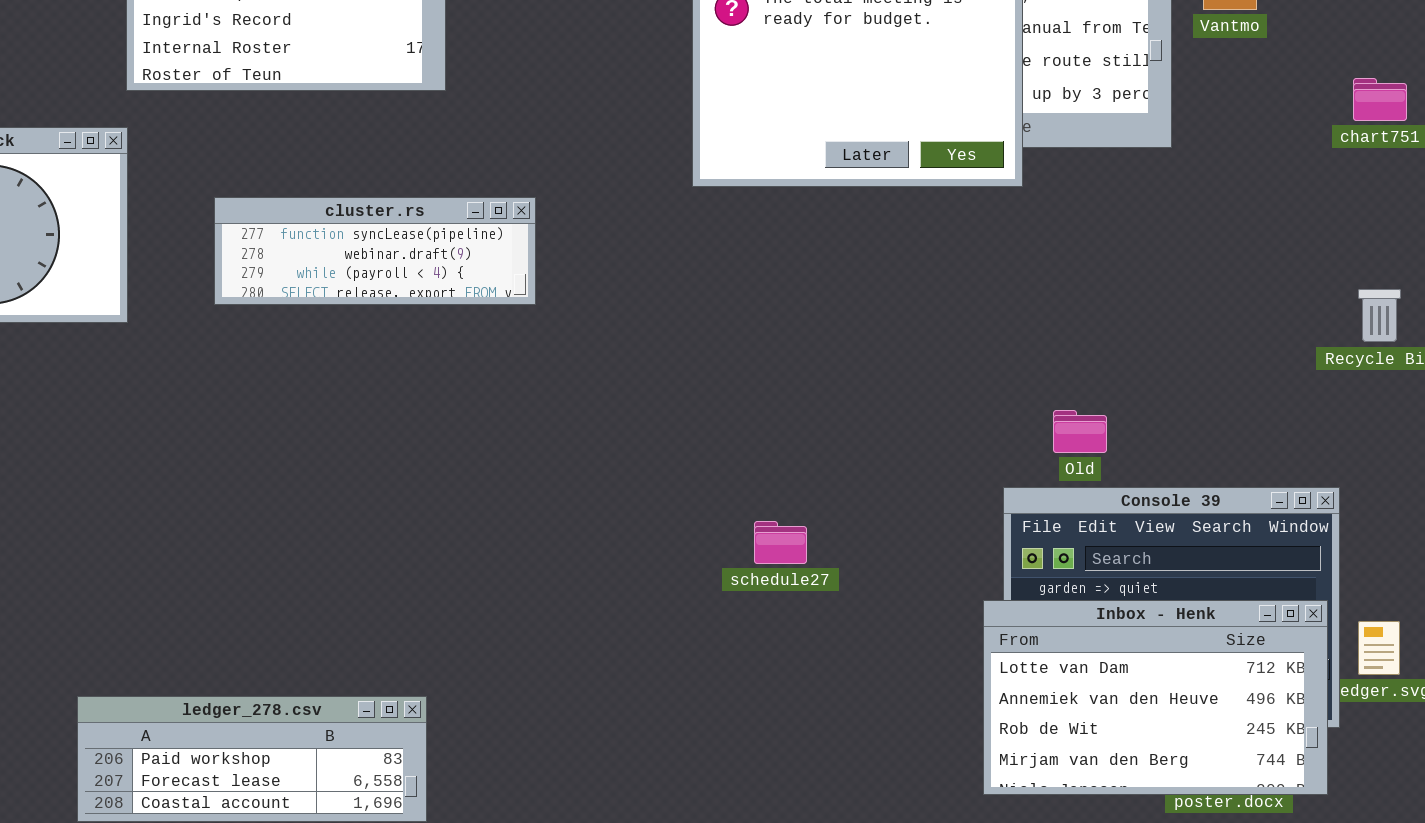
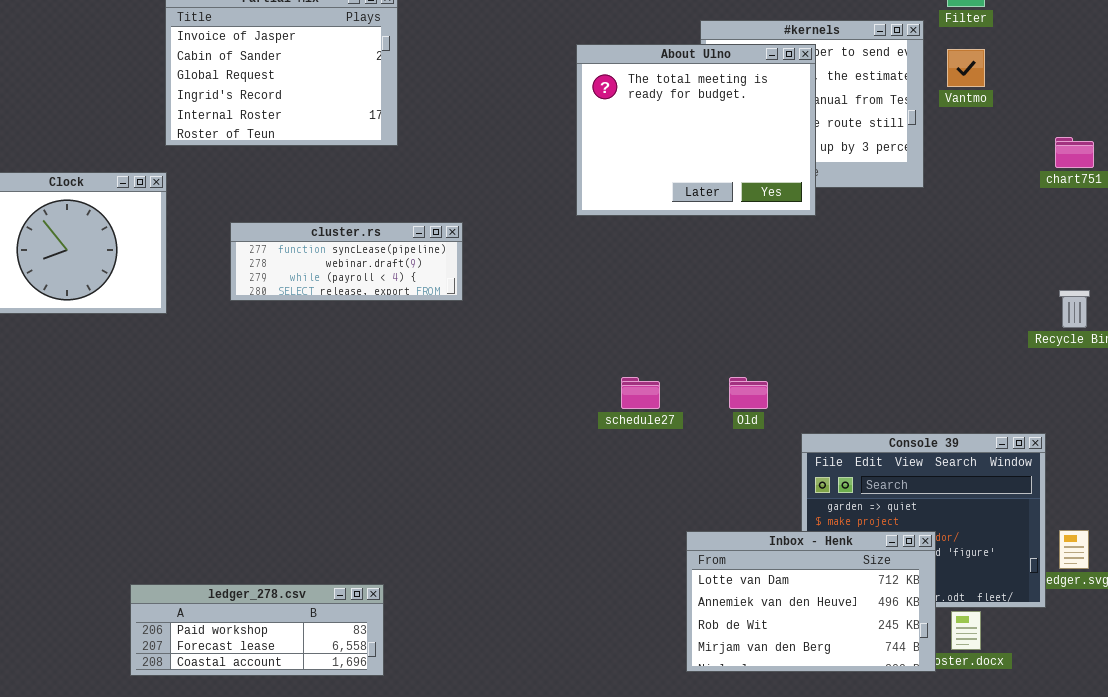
Old: [1053,410,1107,453] -> [729,377,768,409], moved
schedule27: [754,521,807,564] -> [621,377,660,409], moved
Inbox - Henk: [983,600,1328,795] -> [686,531,936,672], moved

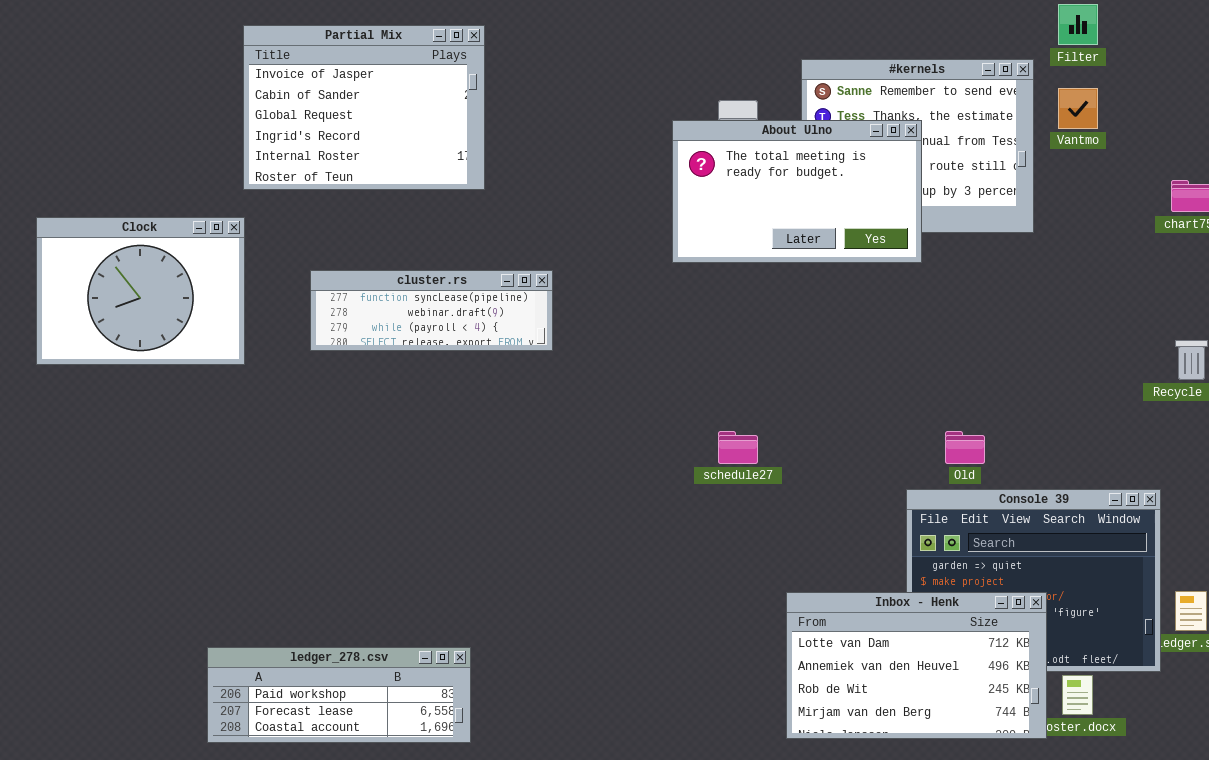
About Ulno: [576,44,816,216] -> [672,120,922,263], resized
Old: [729,377,768,409] -> [945,431,985,464], moved

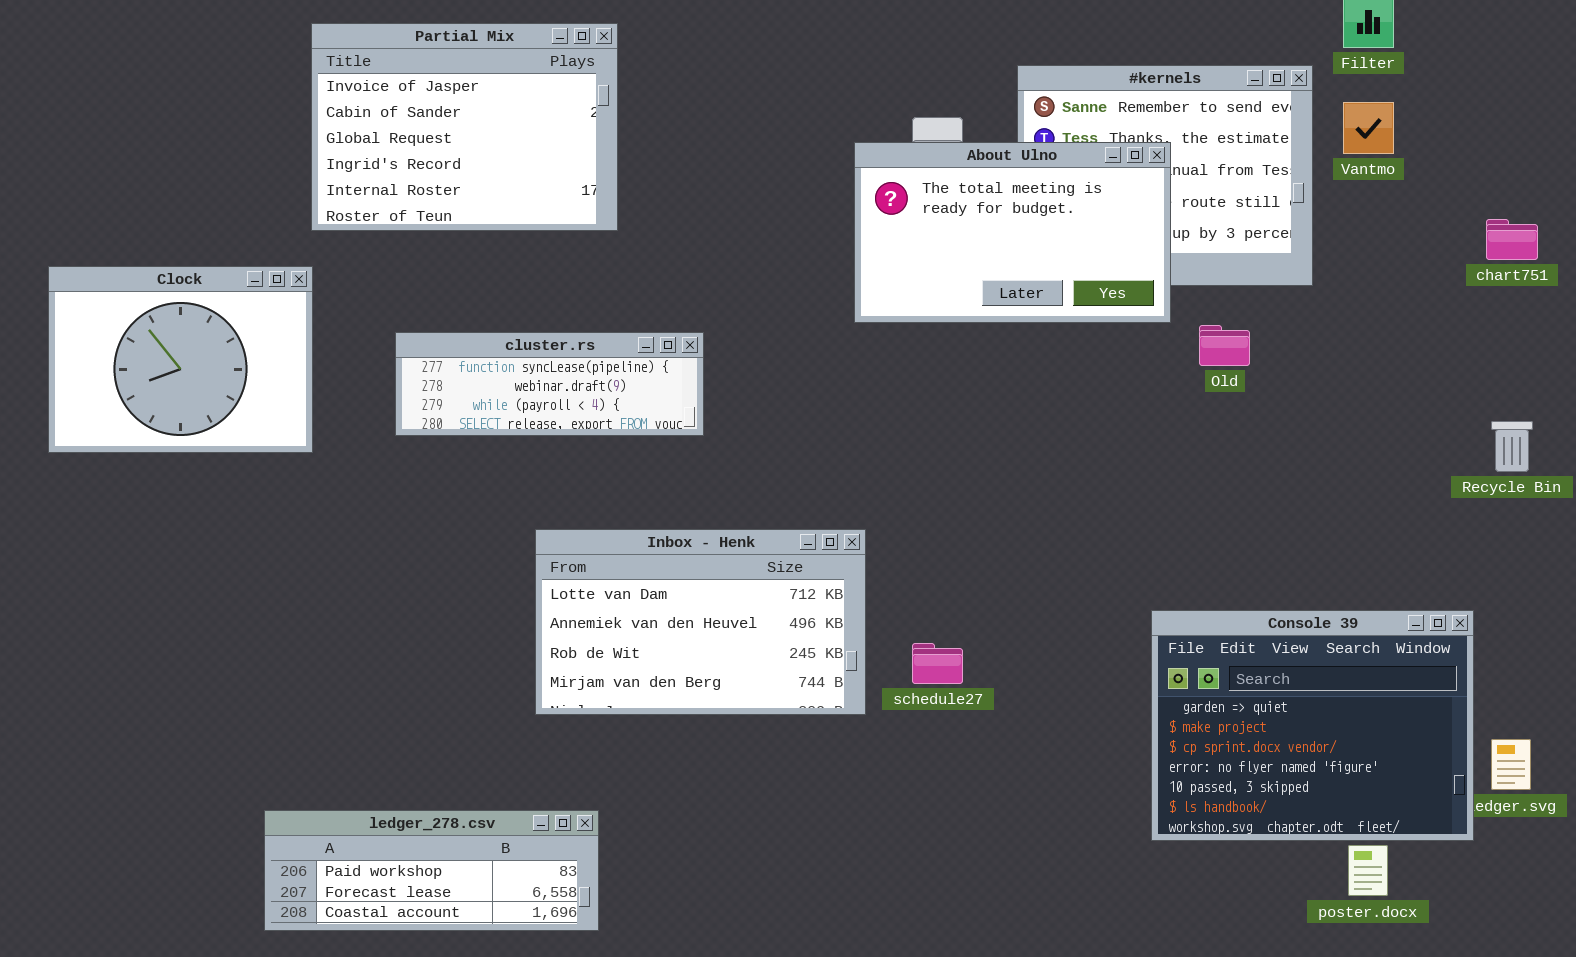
schedule27: [718,431,758,464] -> [912,643,963,684], moved
Old: [945,431,985,464] -> [1199,325,1250,366], moved
Inbox - Henk: [786,592,1047,739] -> [535,529,866,715], moved

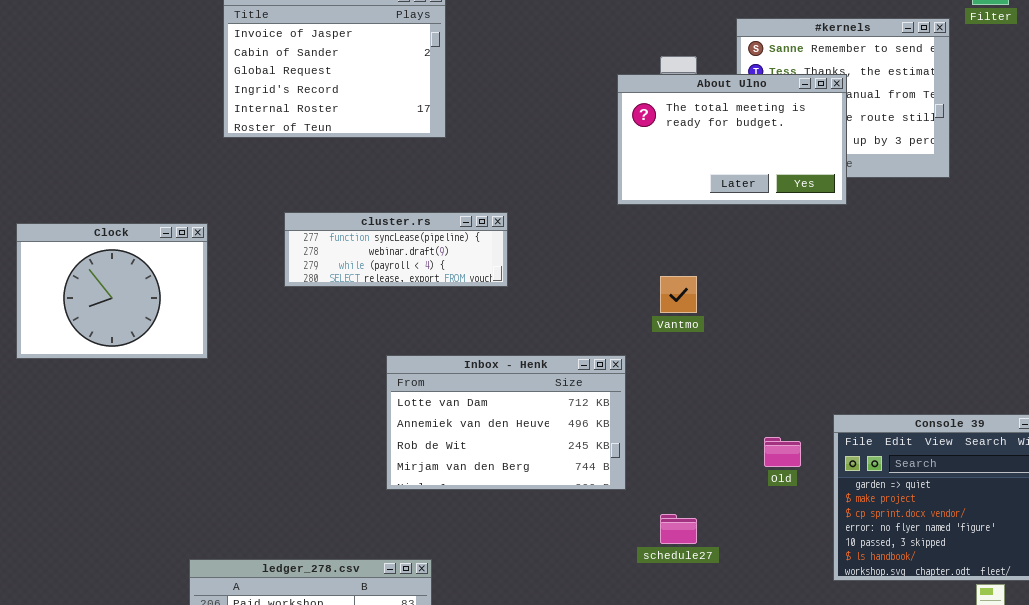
Vantmo: [1343,102,1394,154] -> [660,276,697,313], moved
Clock: [48,266,313,453] -> [16,223,208,359], moved
Old: [1199,325,1250,366] -> [764,437,801,467], moved
schedule27: [912,643,963,684] -> [660,514,697,544], moved

